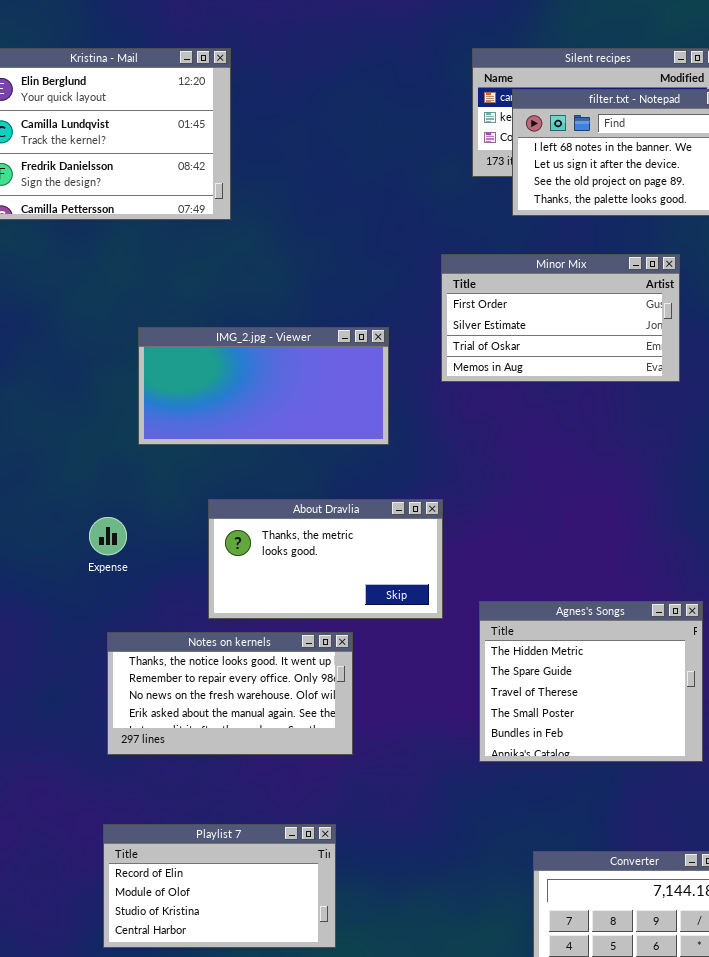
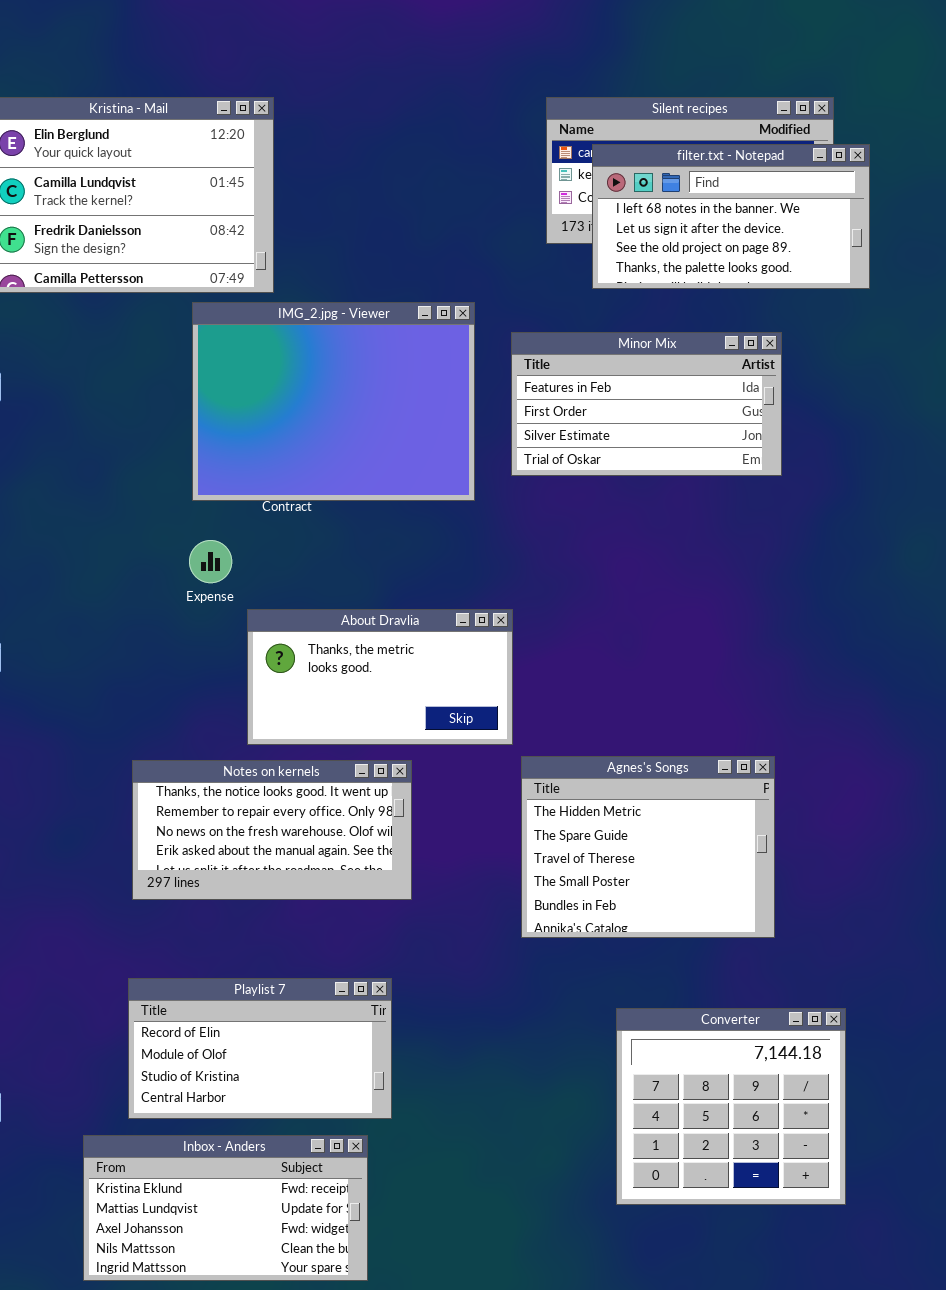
Minor Mix: [441,254,680,382] -> [511,332,782,476], scrolled up 1 row
IMG_2.jpg - Viewer: [138,327,389,445] -> [192,302,475,501], moved, resized
Expense: [89,517,127,555] -> [189,540,232,583], moved
Agnes's Songs: [479,601,703,762] -> [521,756,775,938], moved

